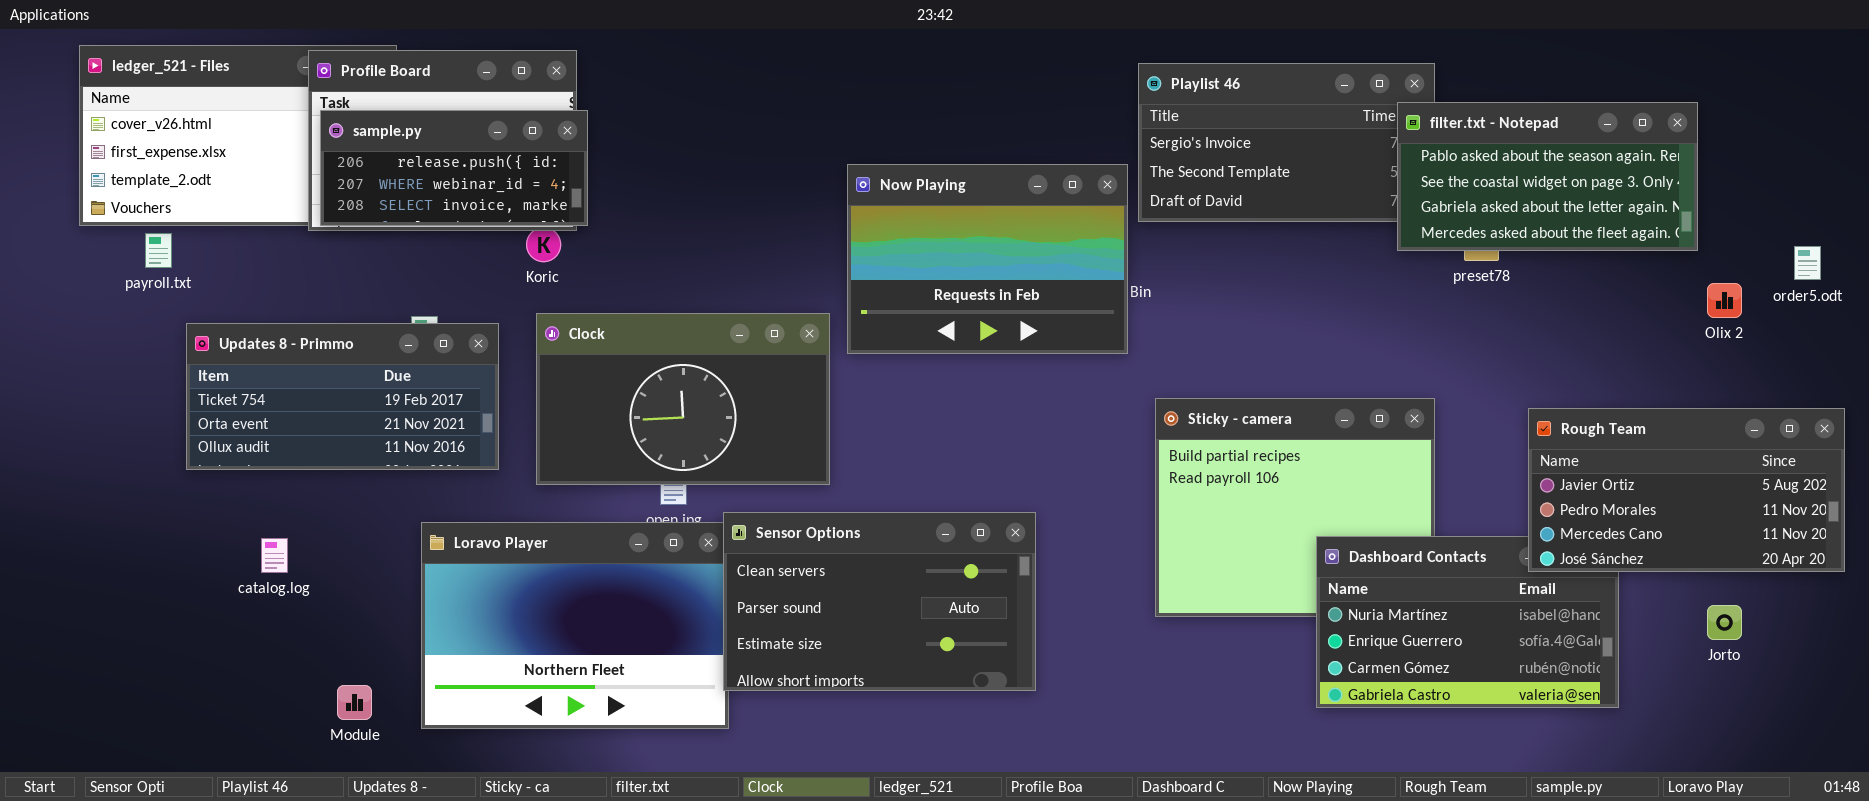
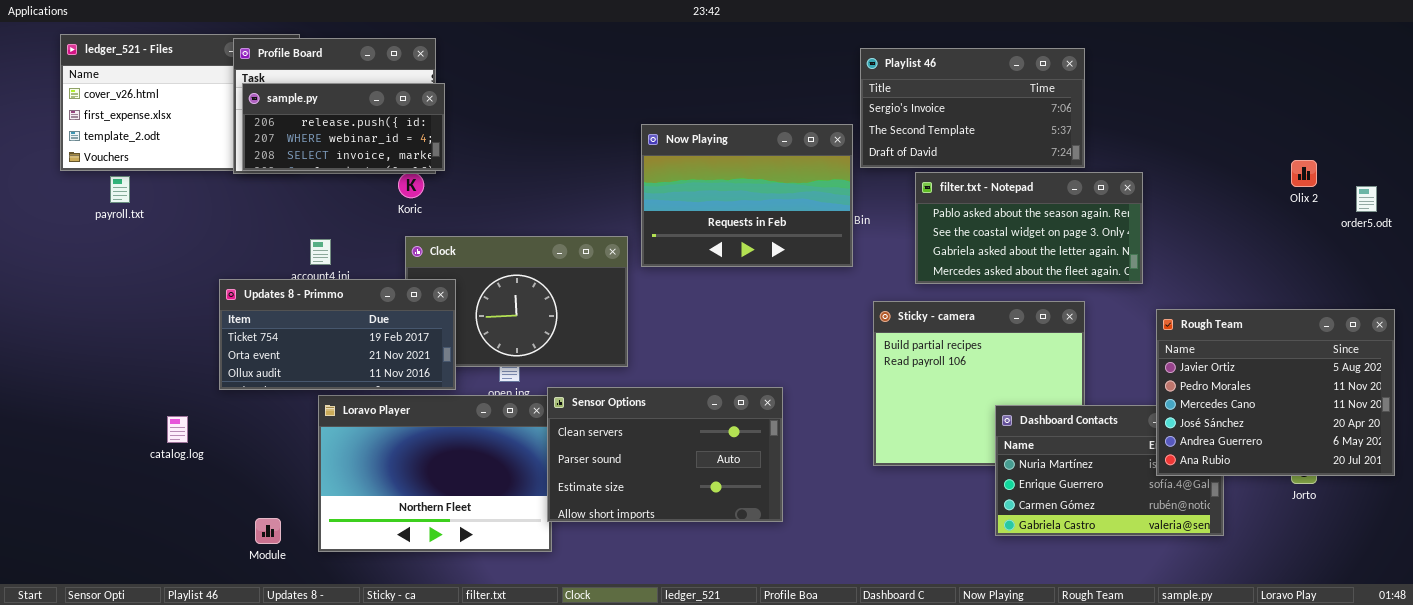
filter.txt - Notepad: [1397,102,1698,251] -> [915,172,1143,284], moved
Olix 2: [1707,283,1742,318] -> [1291,160,1317,187], moved
Updates 8 - Primmo: [186,323,499,470] -> [219,279,456,390], moved
Rough Team: [1528,408,1845,572] -> [1156,309,1395,476], resized
catalog.log: [261,538,288,573] -> [167,416,188,443], moved

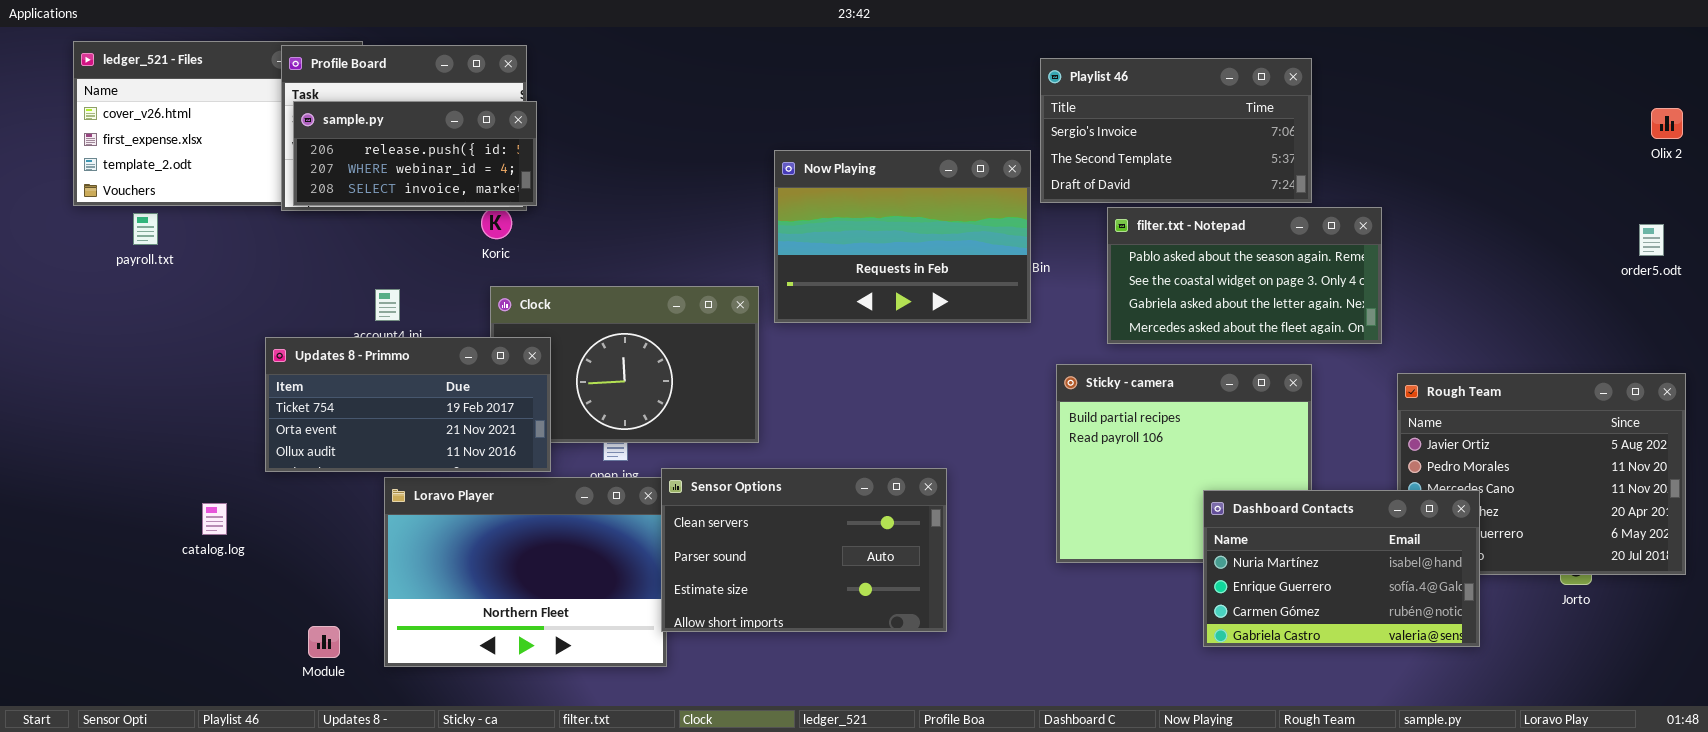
Olix 2: [1291,160,1317,187] -> [1651,108,1683,139], moved
Dashboard Contacts: [995,405,1224,536] -> [1203,490,1480,647], raised

